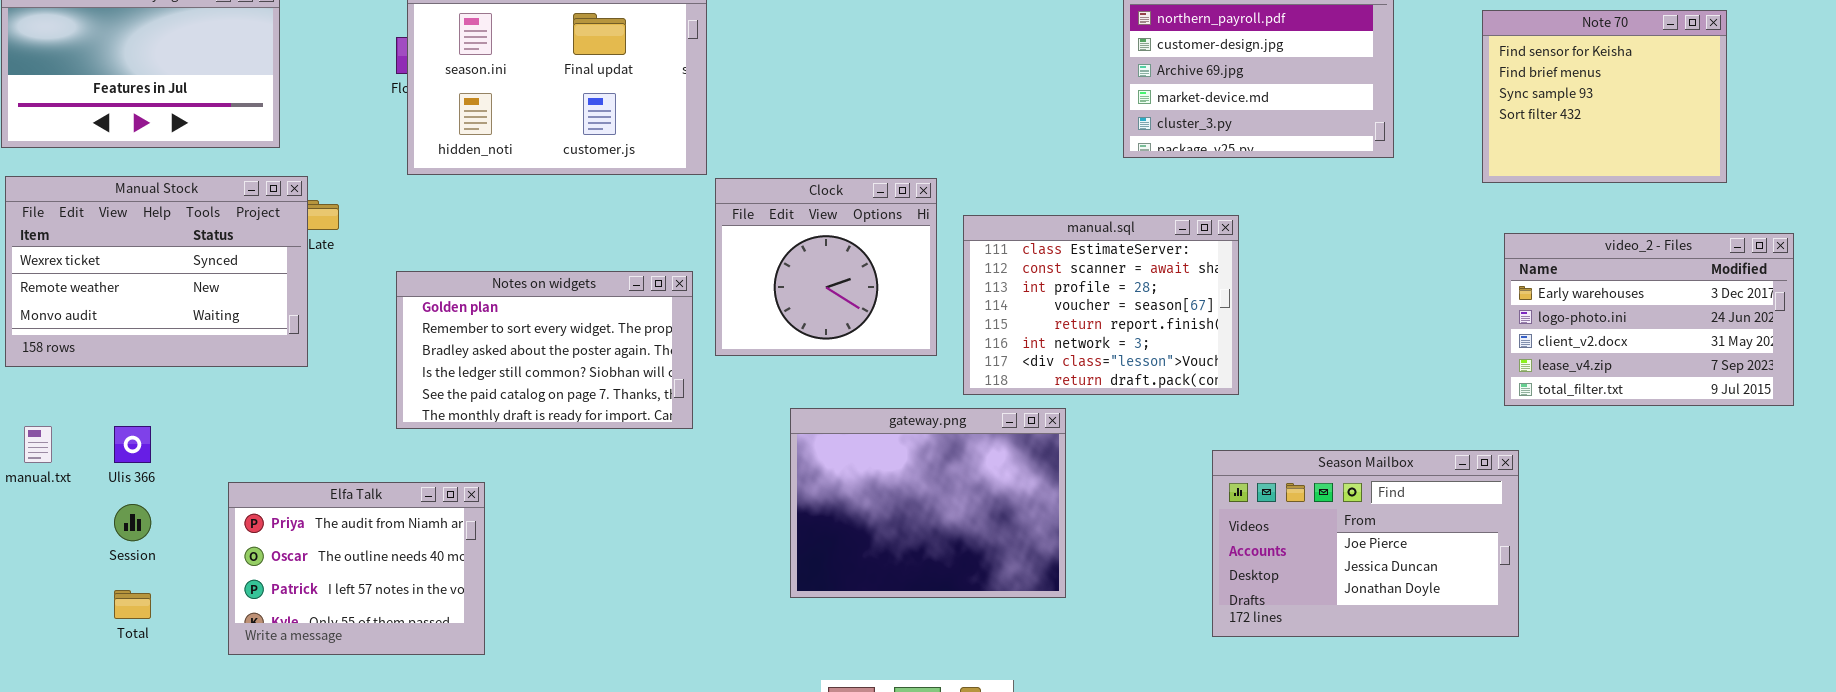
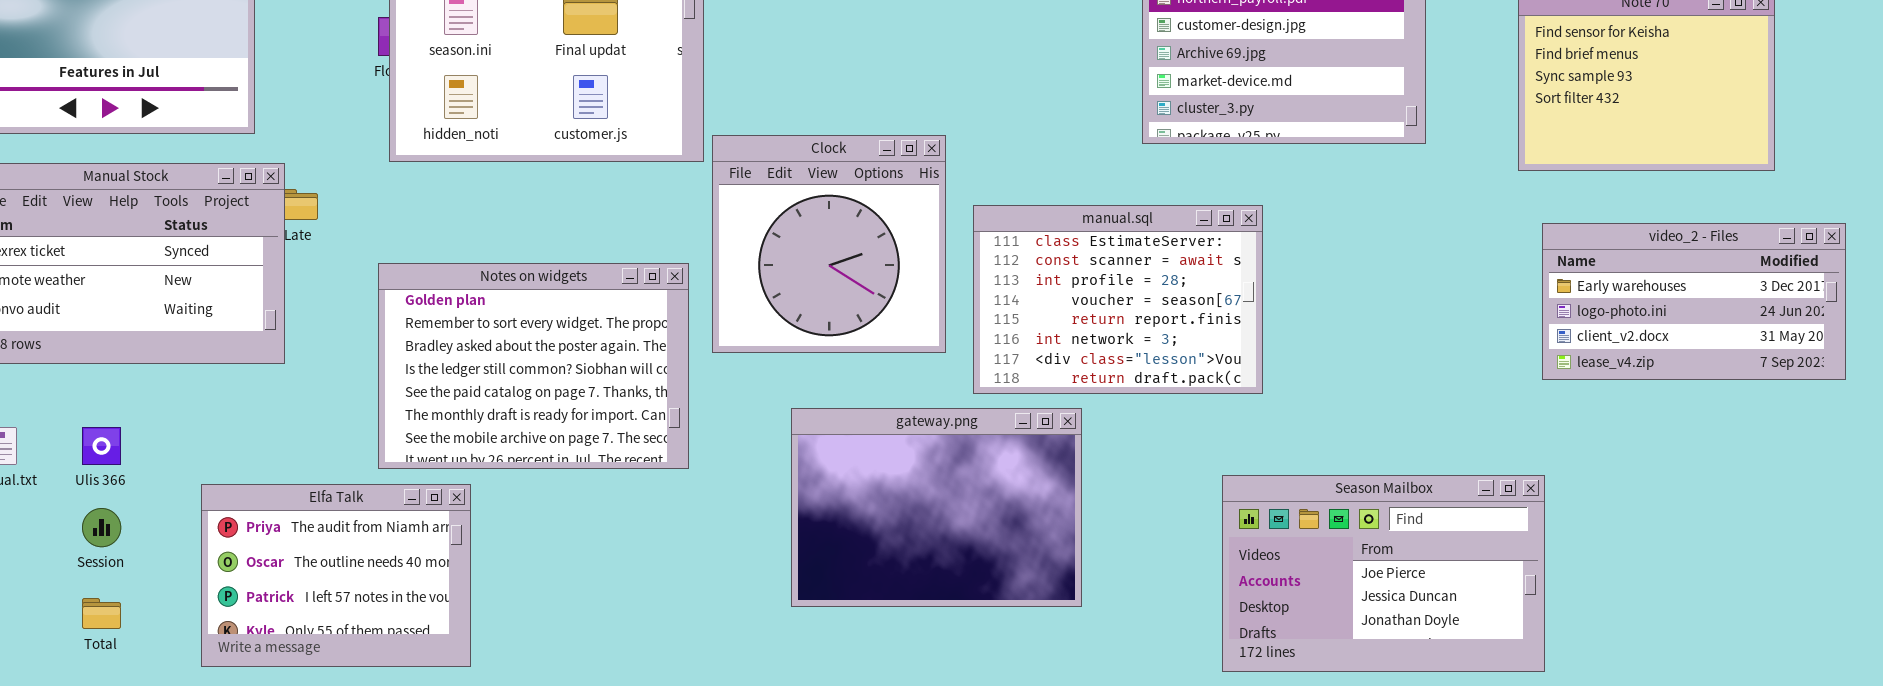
Clock: [715,178,937,356] -> [712,135,946,353], resized
video_2 - Files: [1504,233,1794,406] -> [1542,223,1846,380], resized
Notes on widgets: [396,271,693,429] -> [378,263,689,469], resized
Season Mailbox: [1212,450,1519,637] -> [1222,475,1545,672], moved

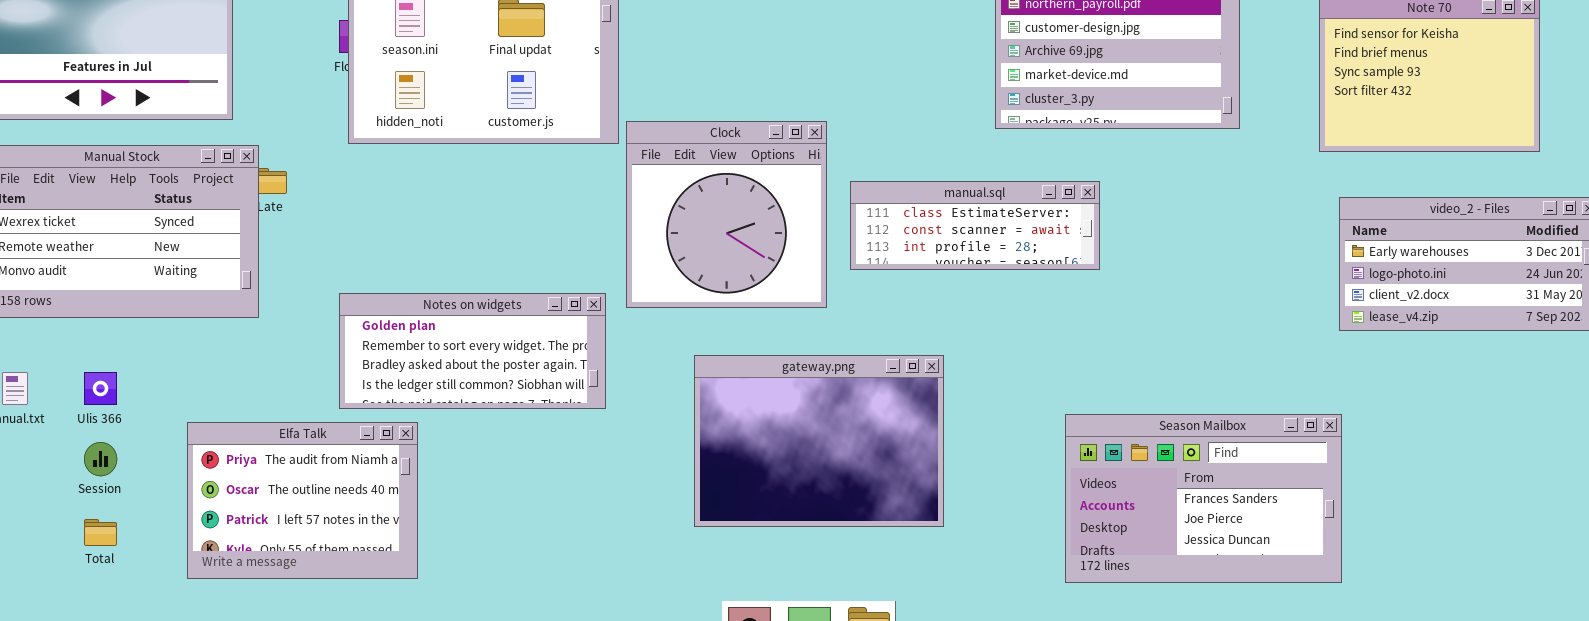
manual.sql: [973,205,1263,394] -> [850,181,1100,270], resized
Notes on widgets: [378,263,689,469] -> [339,293,606,409], resized
Season Mailbox: [1222,475,1545,672] -> [1065,414,1342,583], scrolled up 1 row

